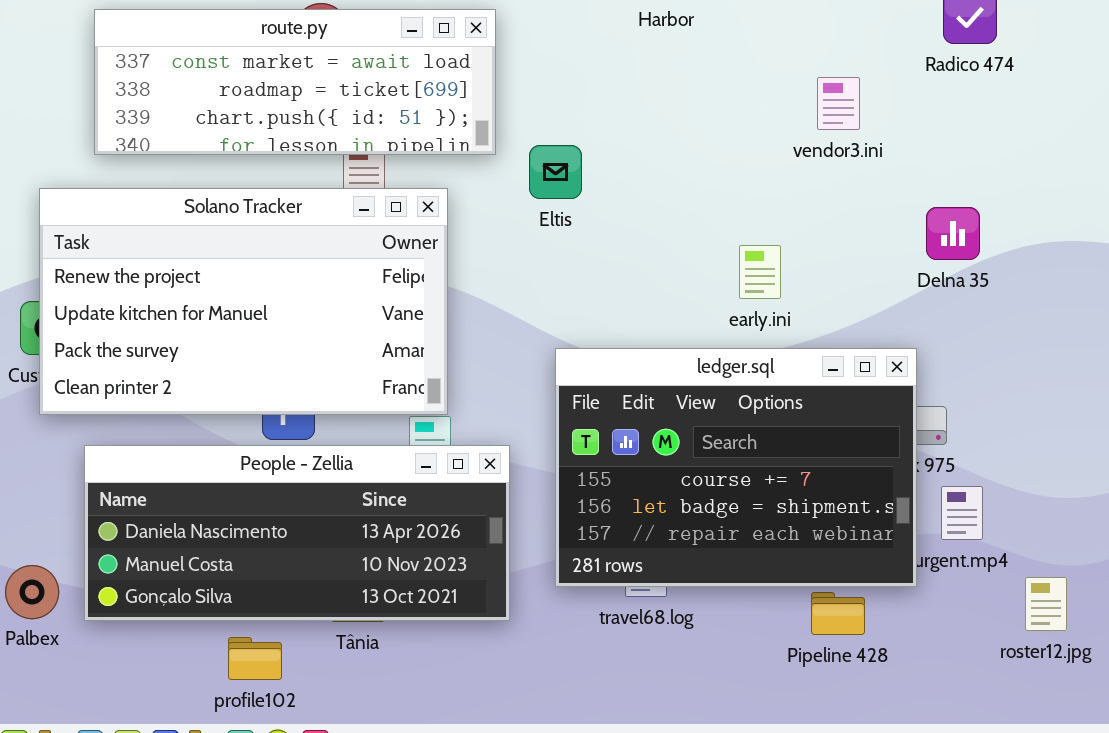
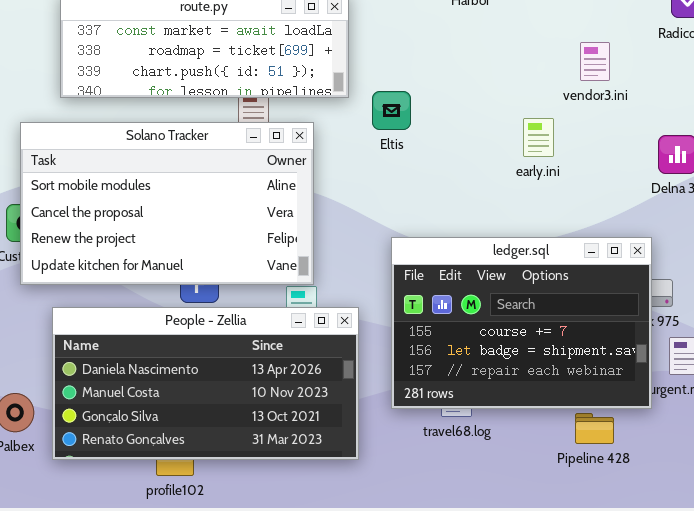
Solano Tracker: [39,188,448,415] -> [20,122,314,285], scrolled up 2 rows
early.ini: [739,245,781,299] -> [523,118,554,157], moved
People - Zellia: [84,445,510,621] -> [52,307,359,460], resized

